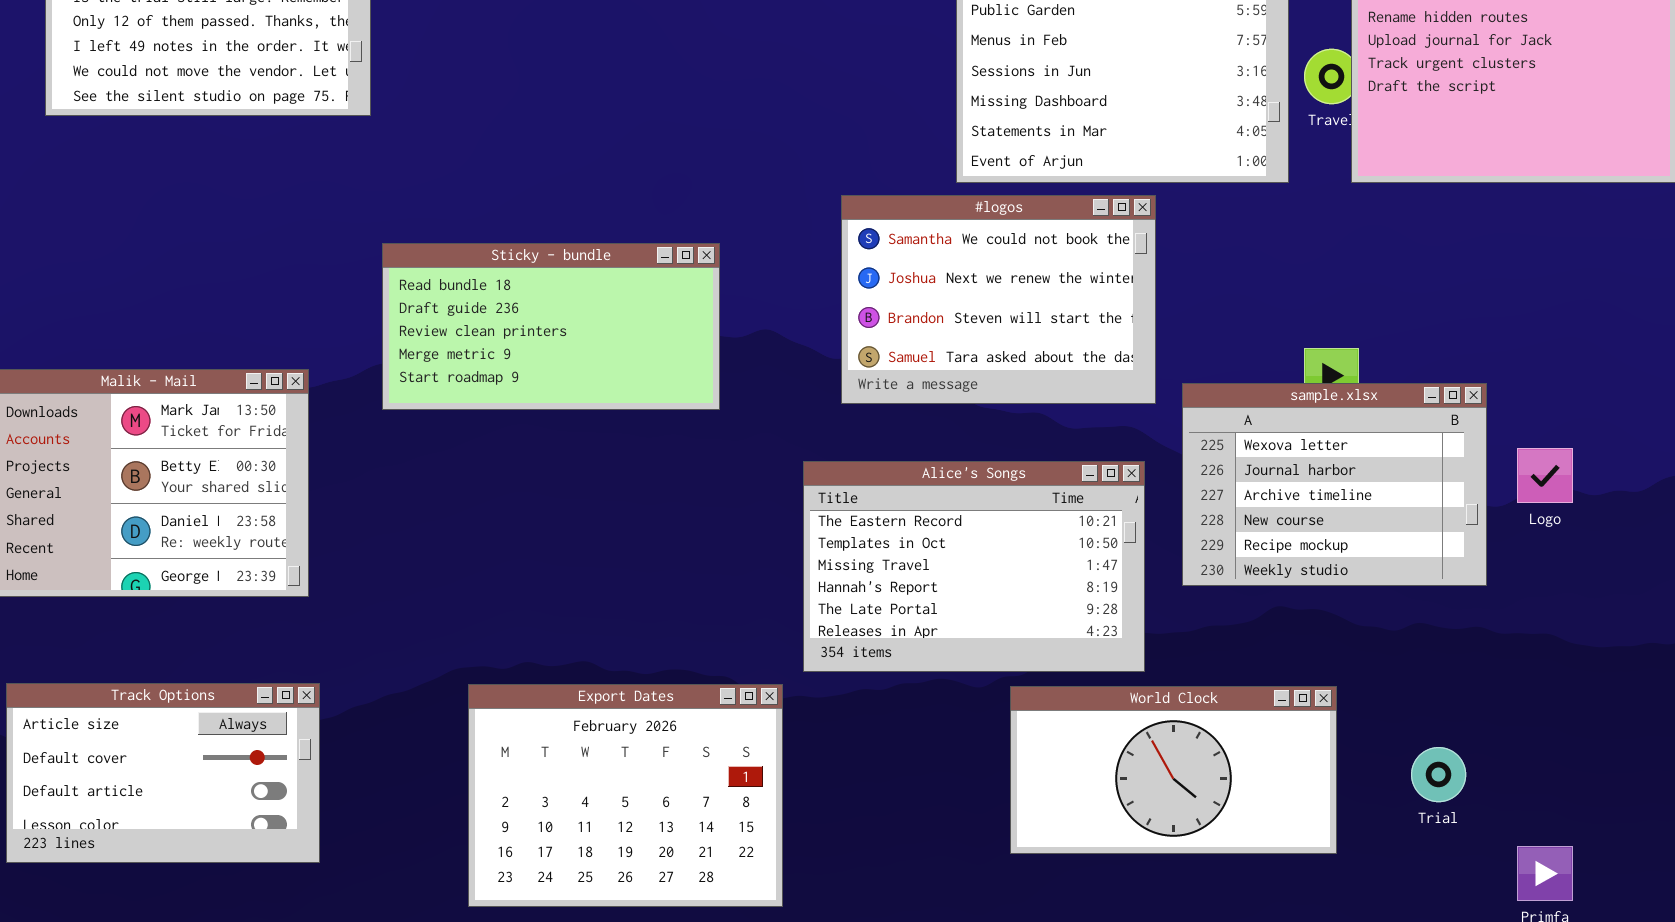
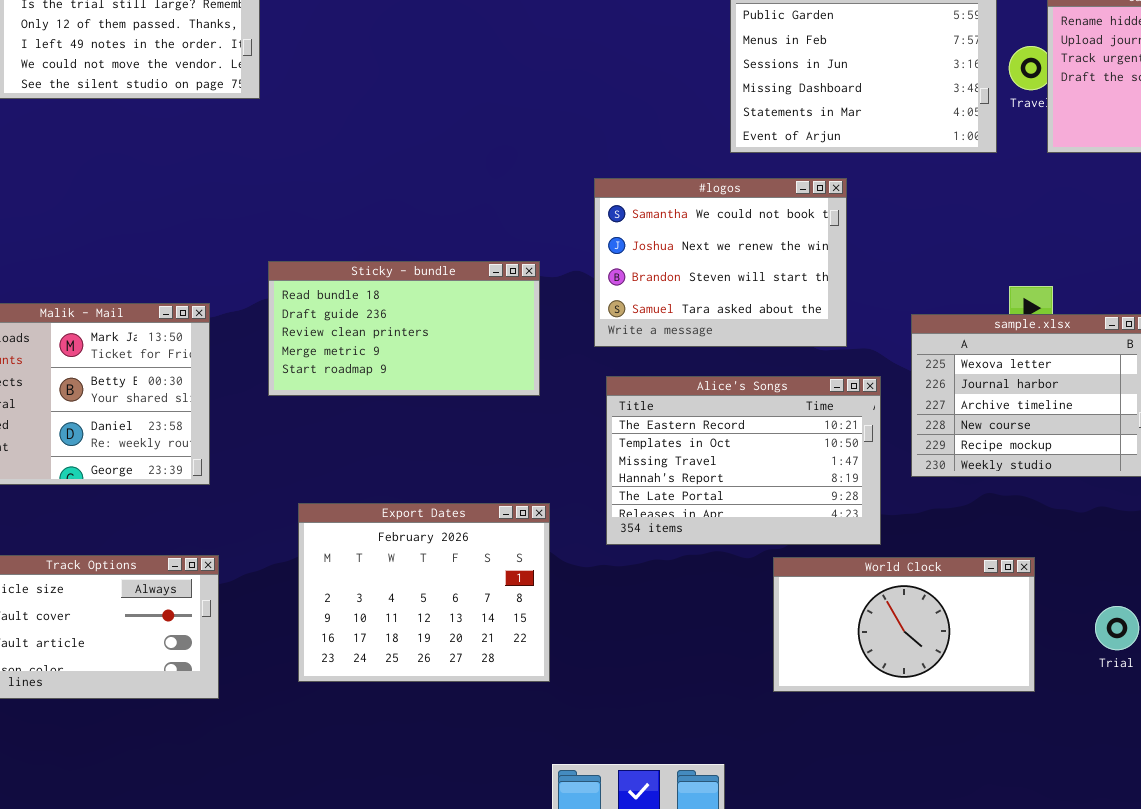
#logos: [841,195,1156,404] -> [594,178,847,347], moved
Sticky - bundle: [382,243,720,410] -> [268,261,540,396], moved
Export Dates: [468,684,783,907] -> [298,503,550,682], moved

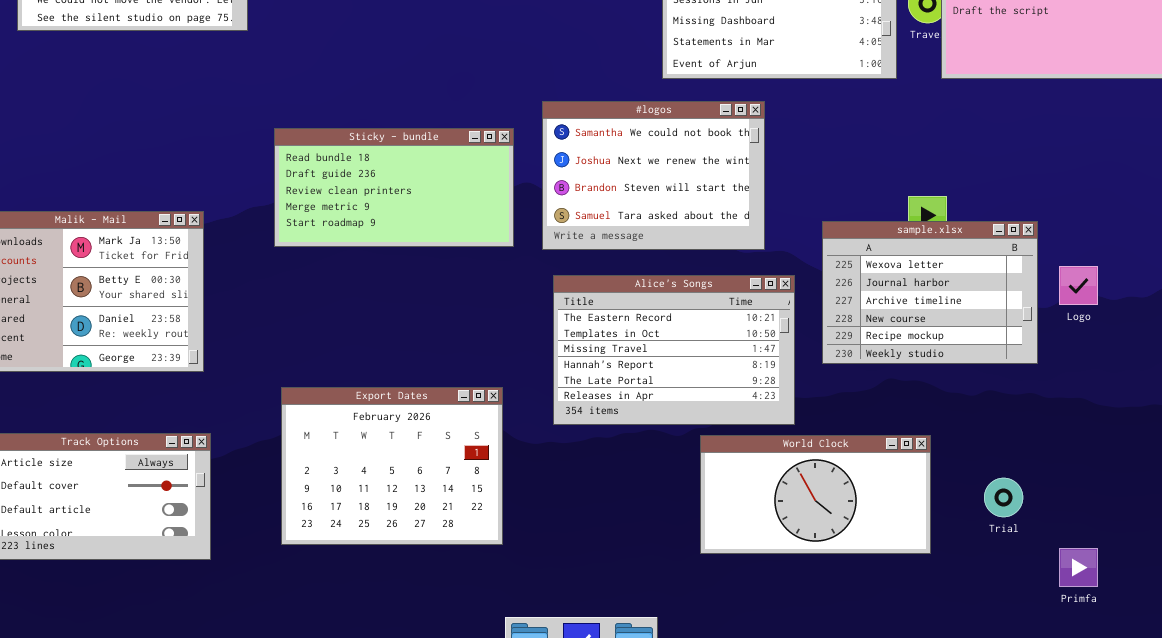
Sticky - bundle: [268,261,540,396] -> [274,128,514,247], moved

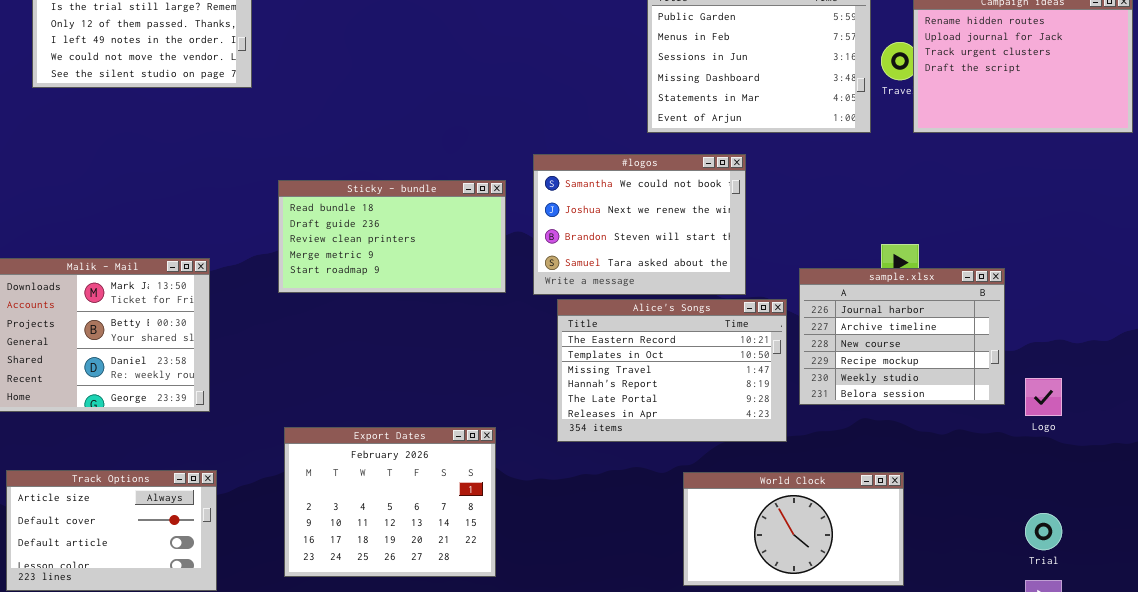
sample.xlsx: [822,221,1038,364] -> [799,268,1005,405], scrolled down 1 row
Logo: [1059,266,1098,305] -> [1025,378,1062,416], moved
Alice's Songs: [553,275,795,425] -> [557,299,787,442], moved
Trial: [984,478,1023,517] -> [1025,513,1062,550], moved

